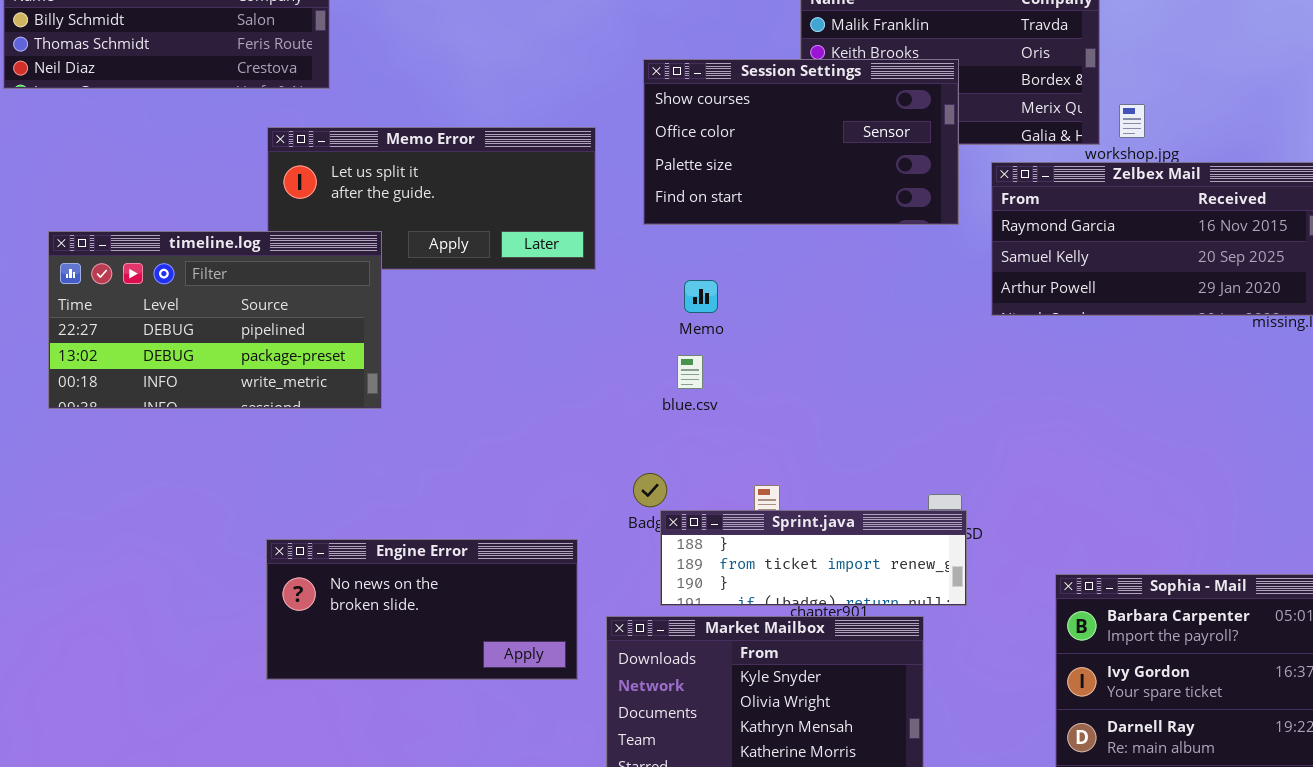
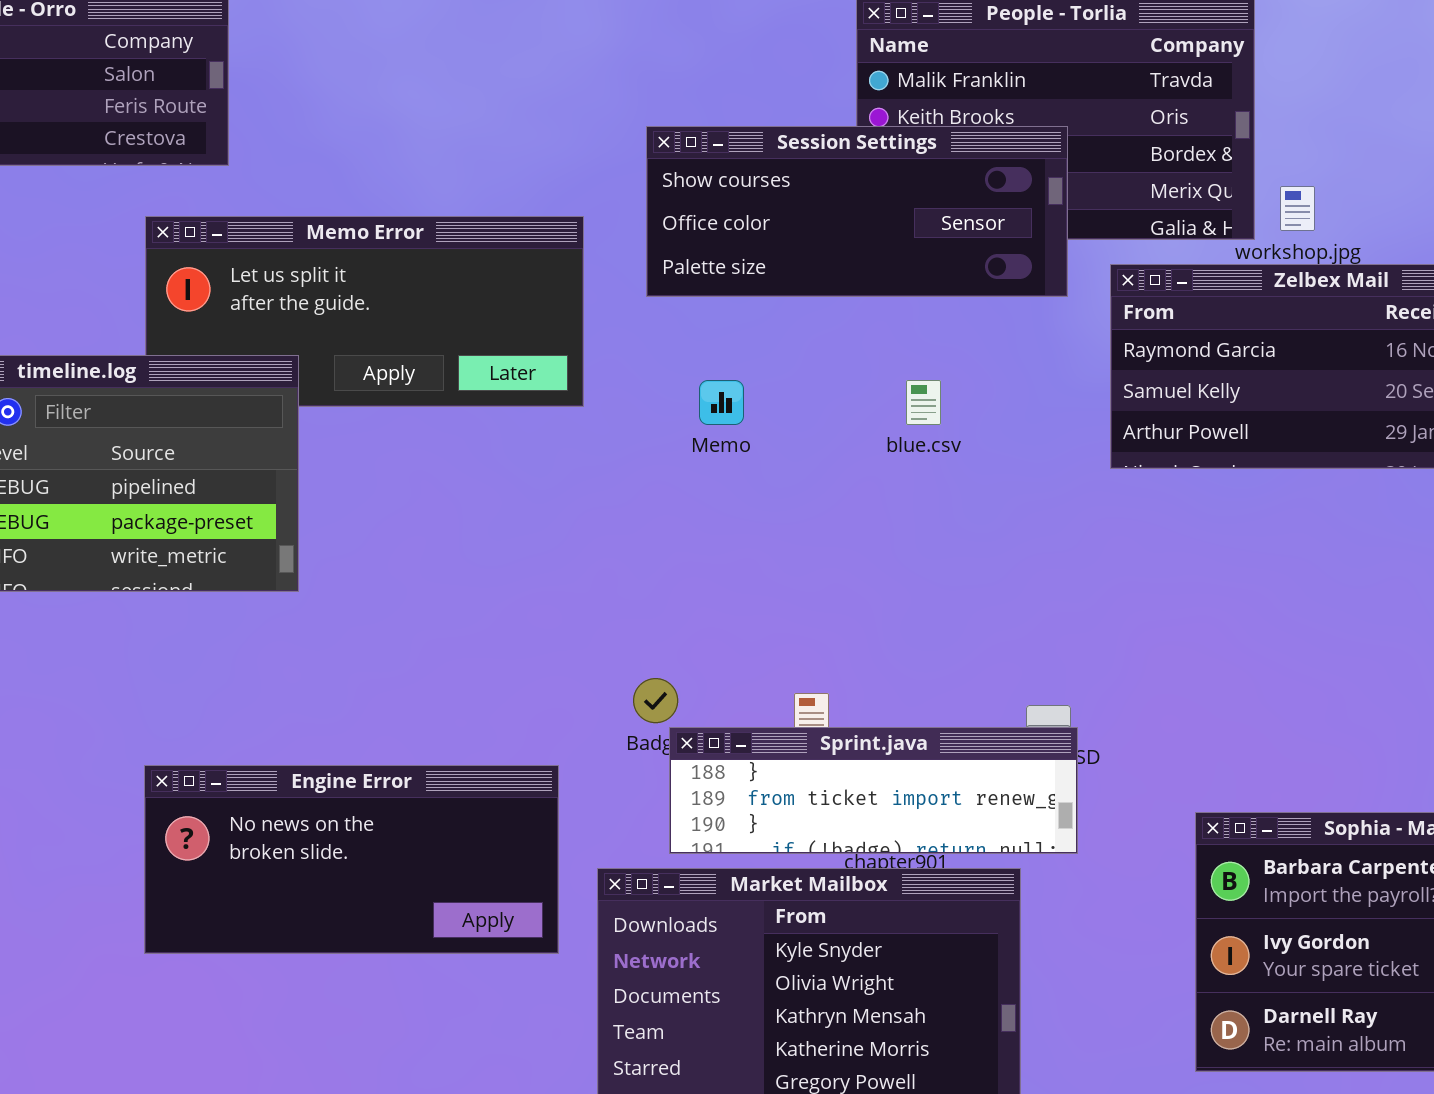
Session Settings: [643,59,959,225] -> [646,126,1068,297], resized
Memo: [684,280,718,313] -> [699,380,744,425], moved
blue.csv: [677,355,703,389] -> [906,380,941,425], moved

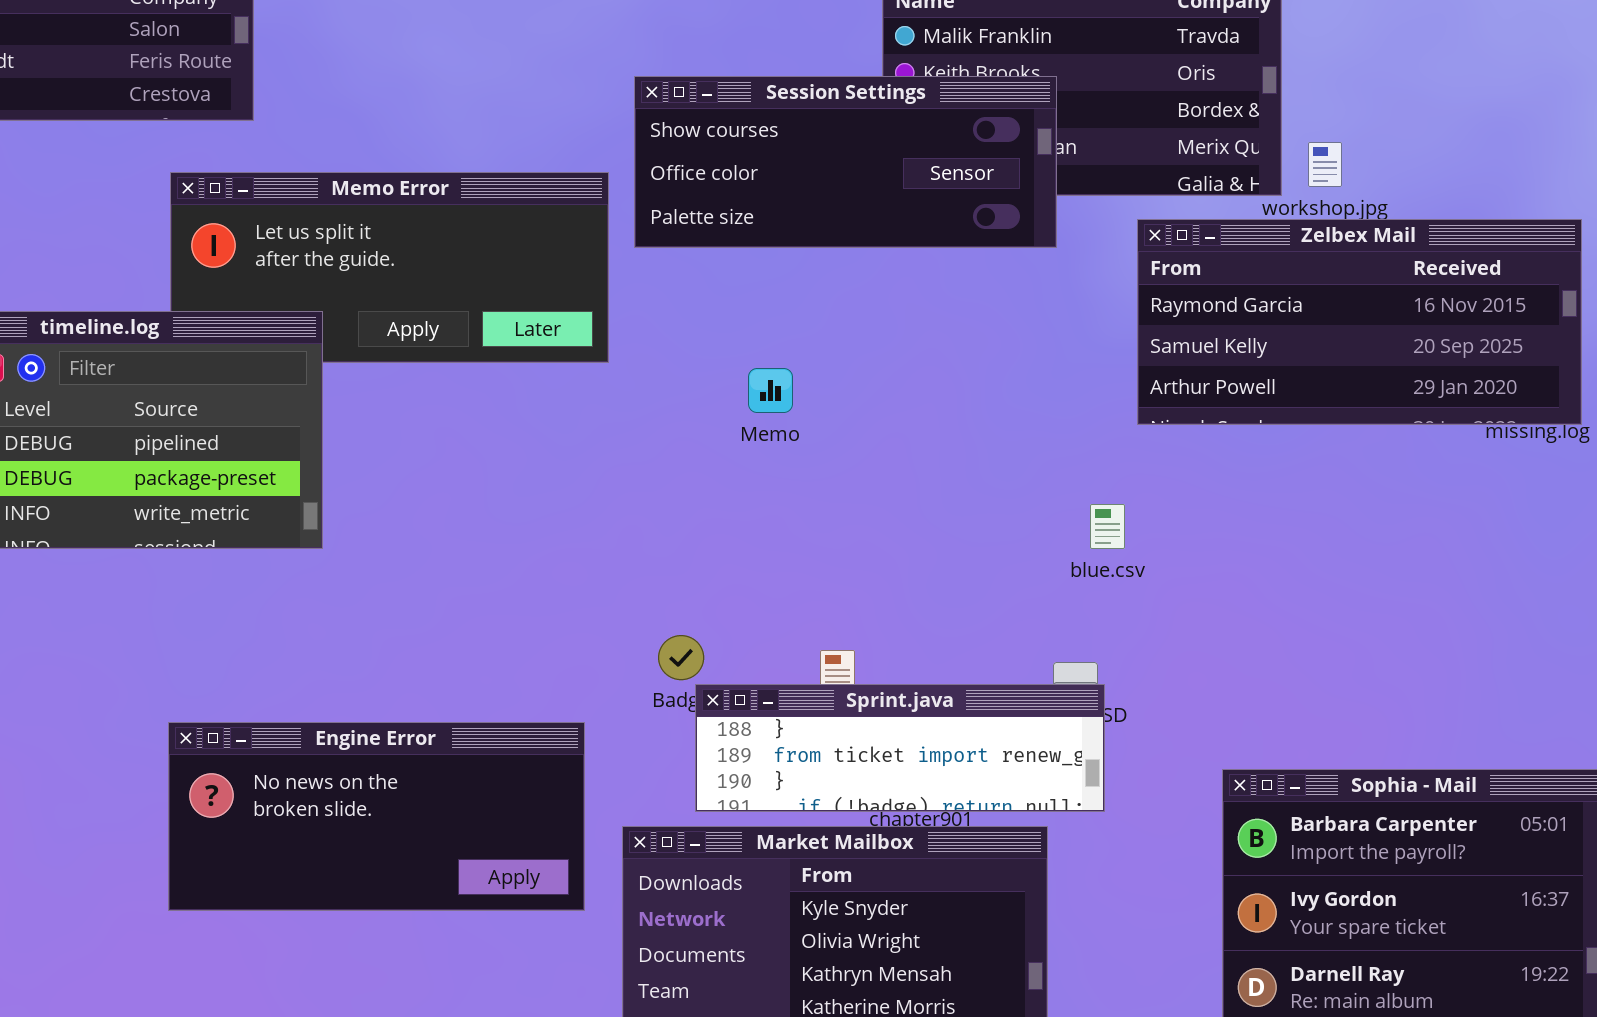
Session Settings: [646,126,1068,297] -> [634,76,1057,248], moved
Memo: [699,380,744,425] -> [748,368,793,413], moved
blue.csv: [906,380,941,425] -> [1090,504,1125,549], moved

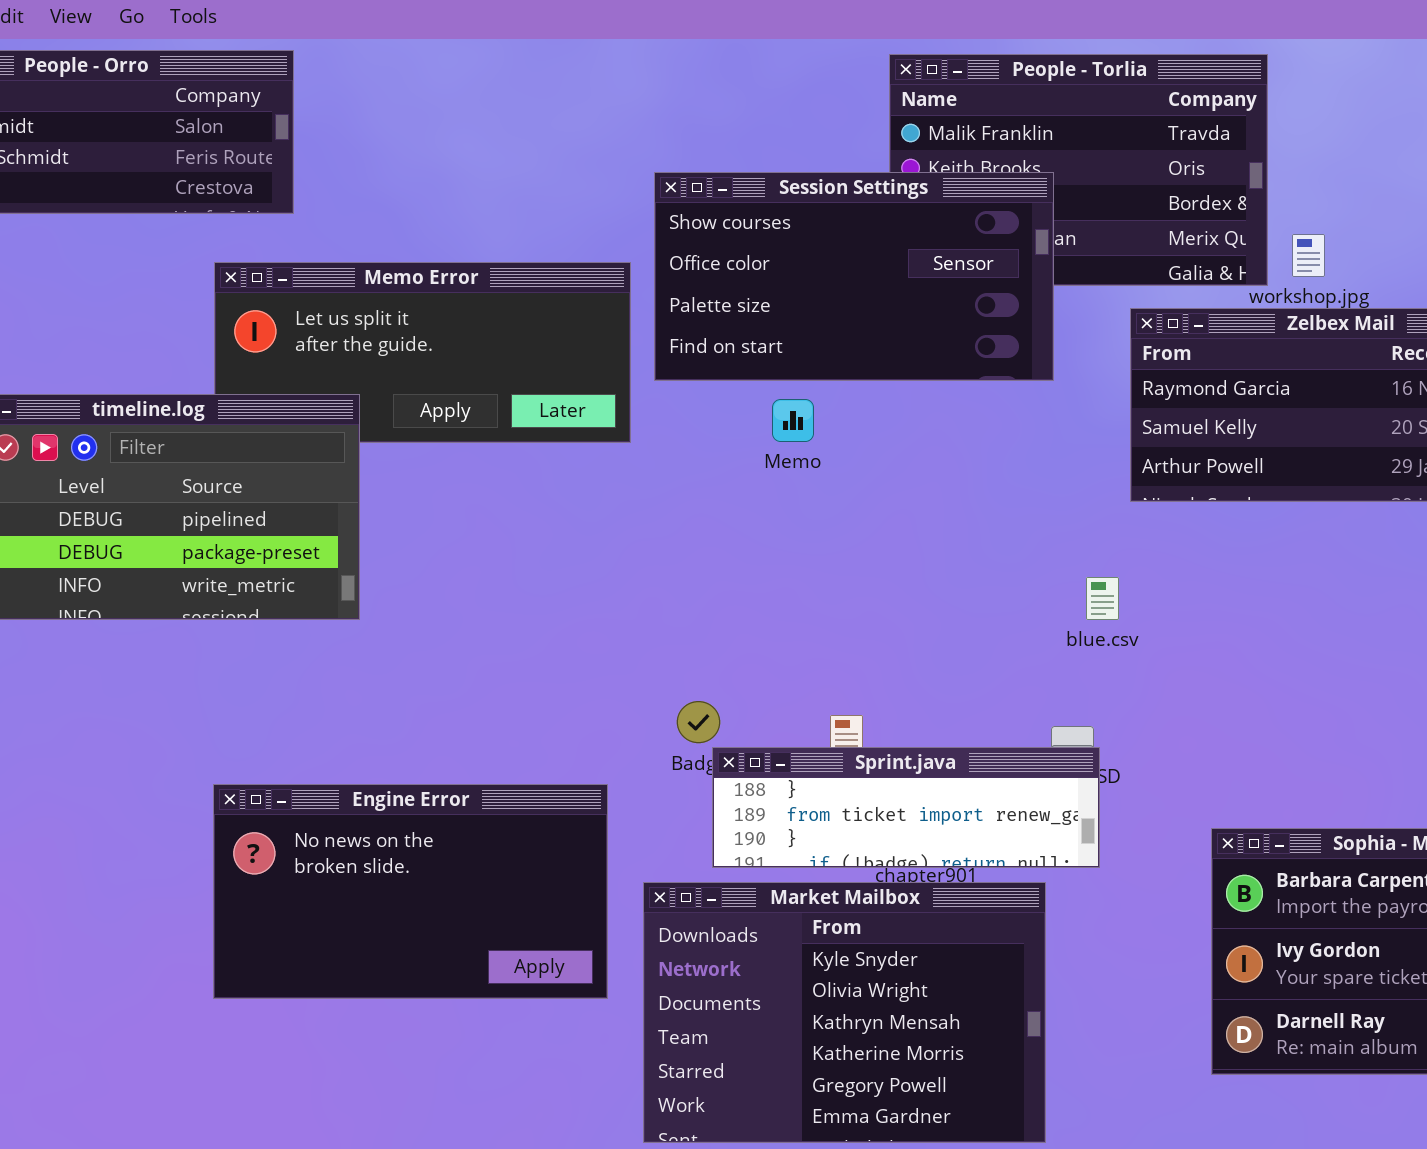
Session Settings: [634,76,1057,248] -> [654,172,1054,381], resized
Memo: [748,368,793,413] -> [772,399,814,442], moved
Engine Error: [168,722,585,911] -> [213,784,608,999], resized

